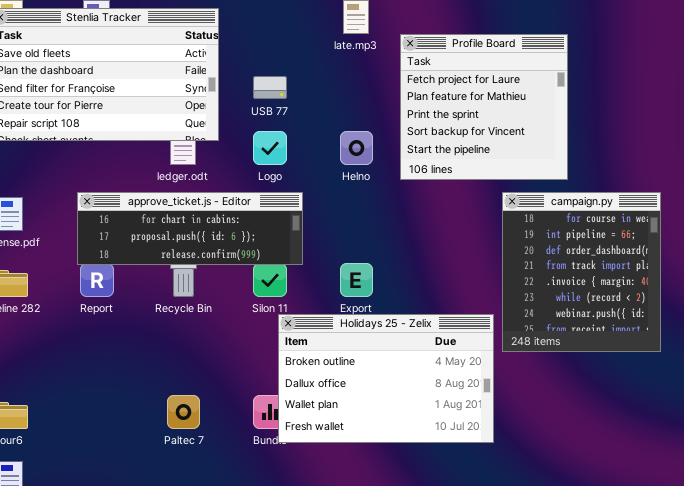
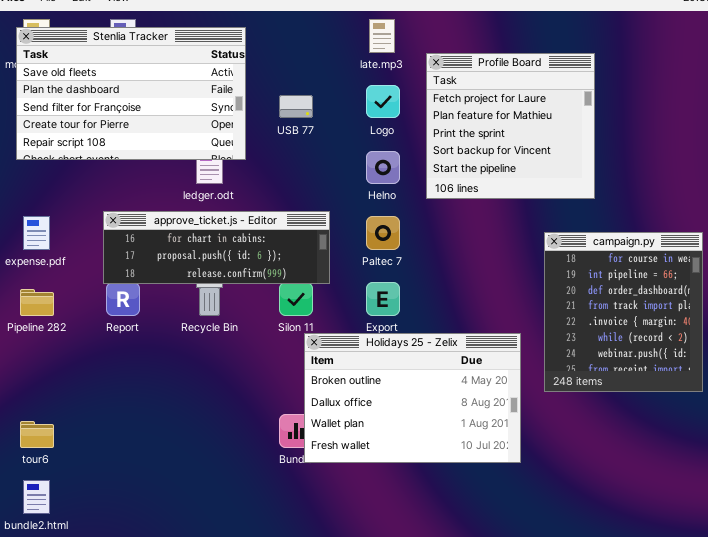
Logo: [253,131,287,165] -> [366,85,400,118], moved
campaign.py: [502,192,661,352] -> [544,232,703,392], moved
Paltec 7: [167,395,200,429] -> [366,216,400,250], moved

